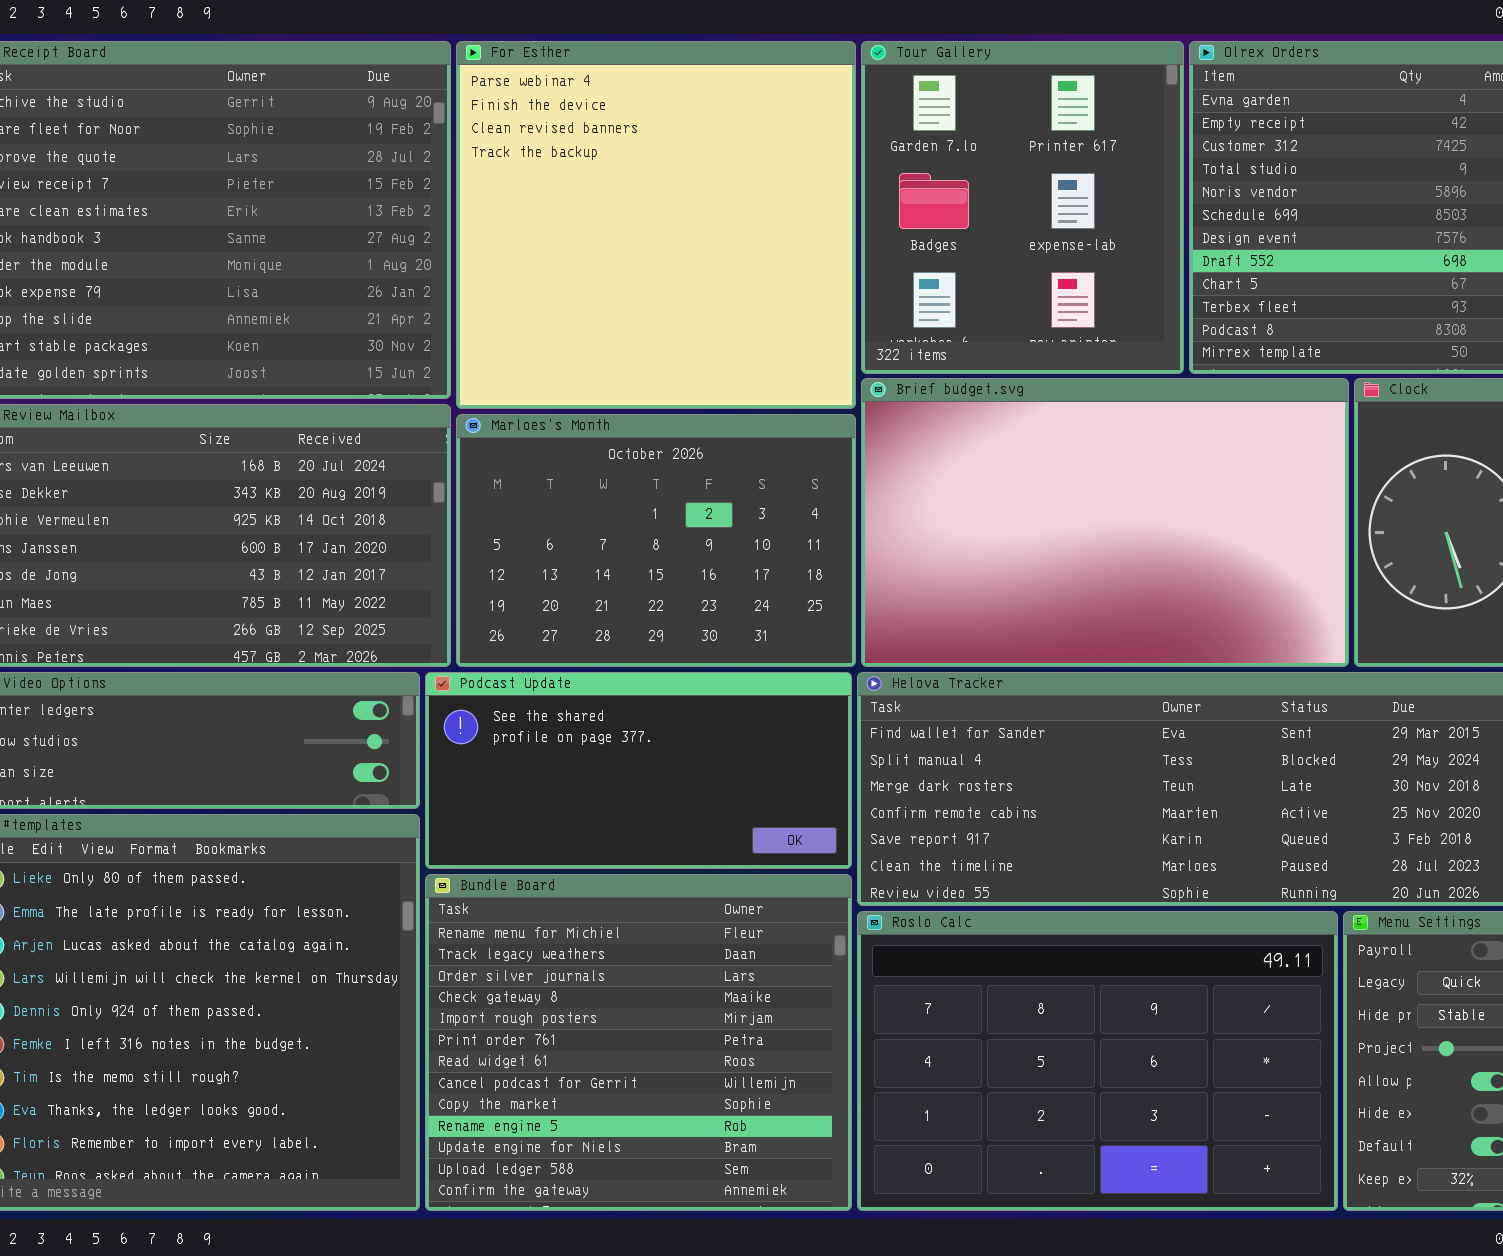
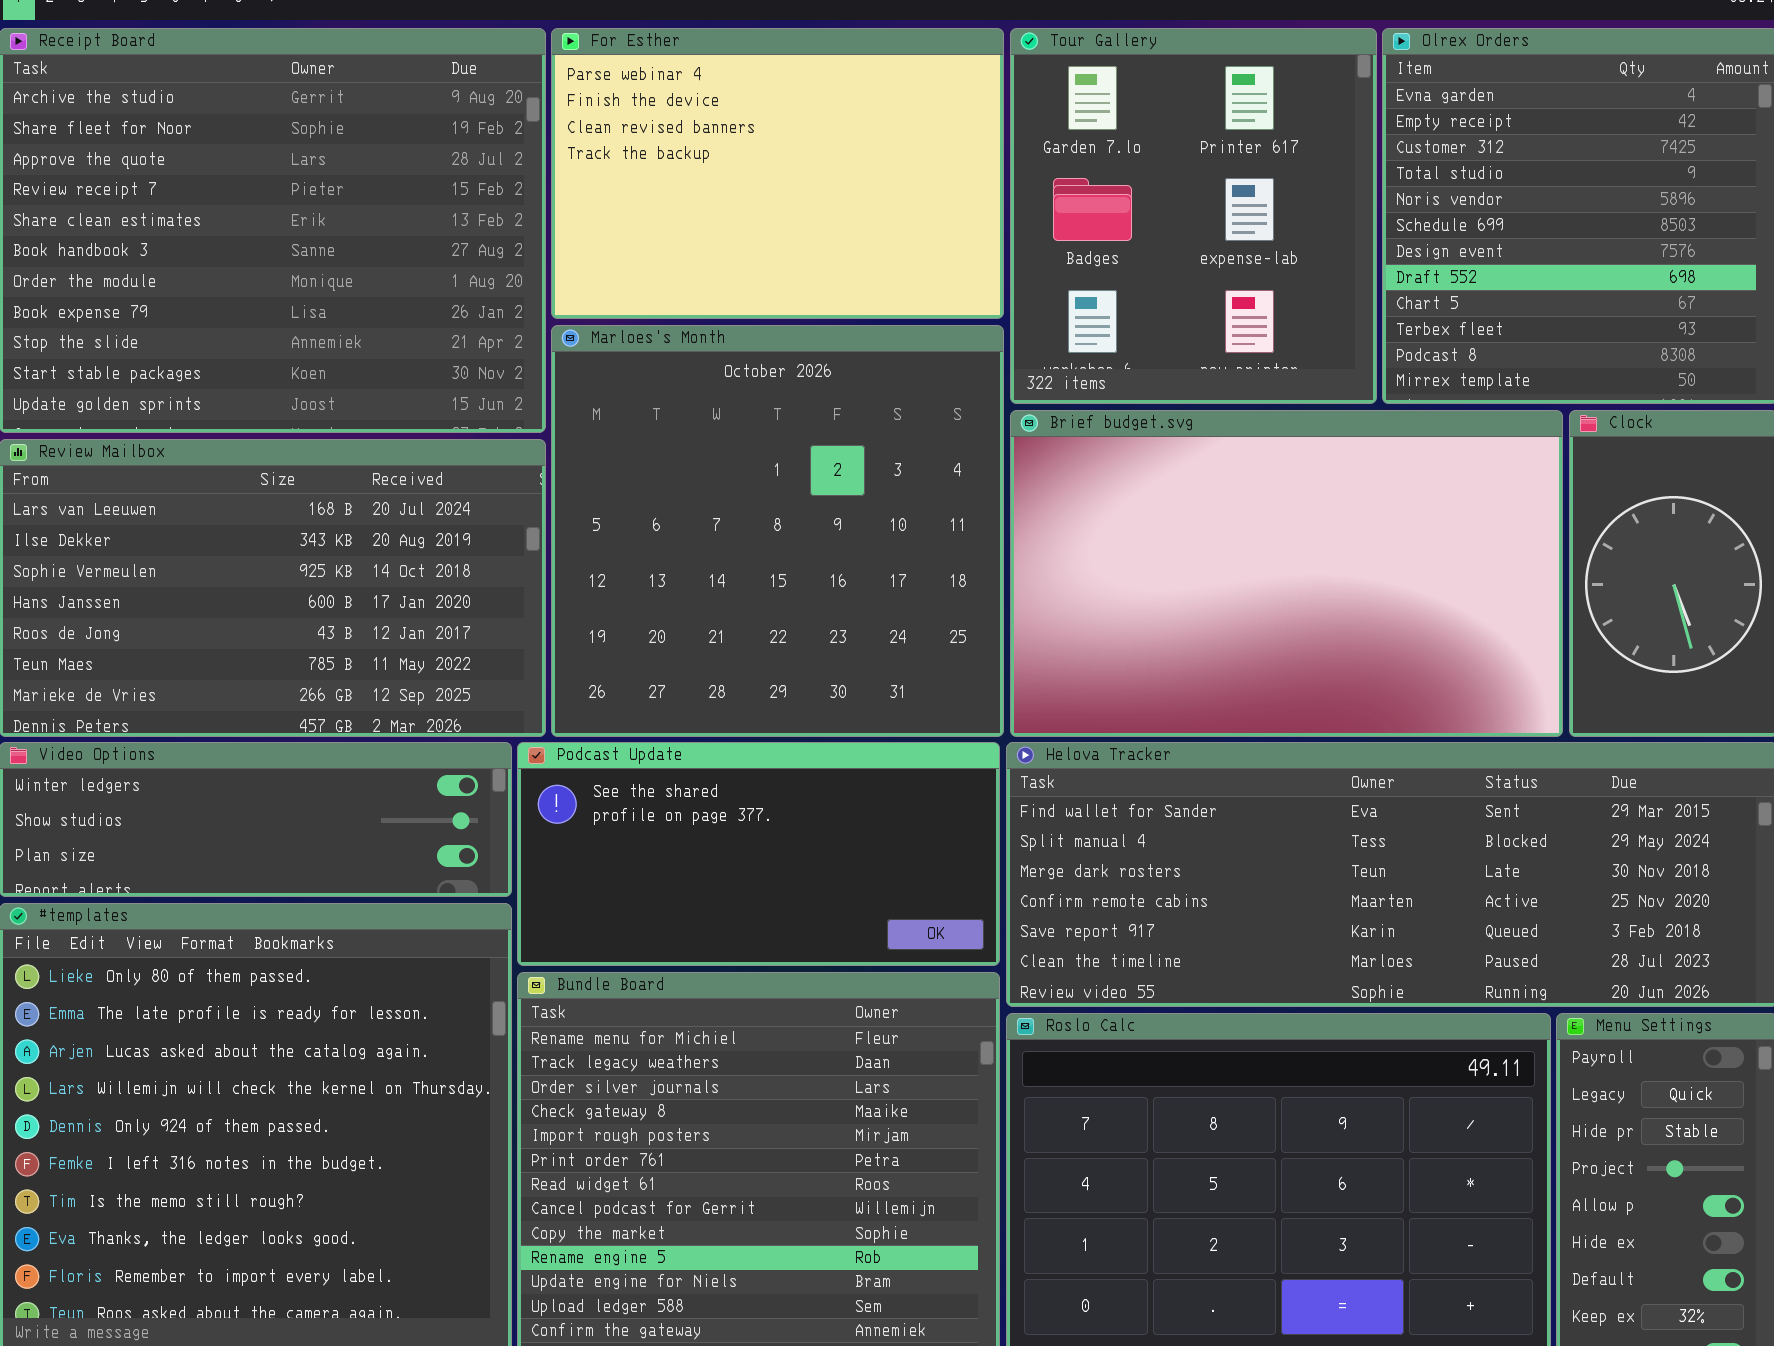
For Esther: [456,41,856,409] -> [551,28,1004,319], resized
Marloes's Month: [456,414,856,667] -> [551,325,1004,737], resized

